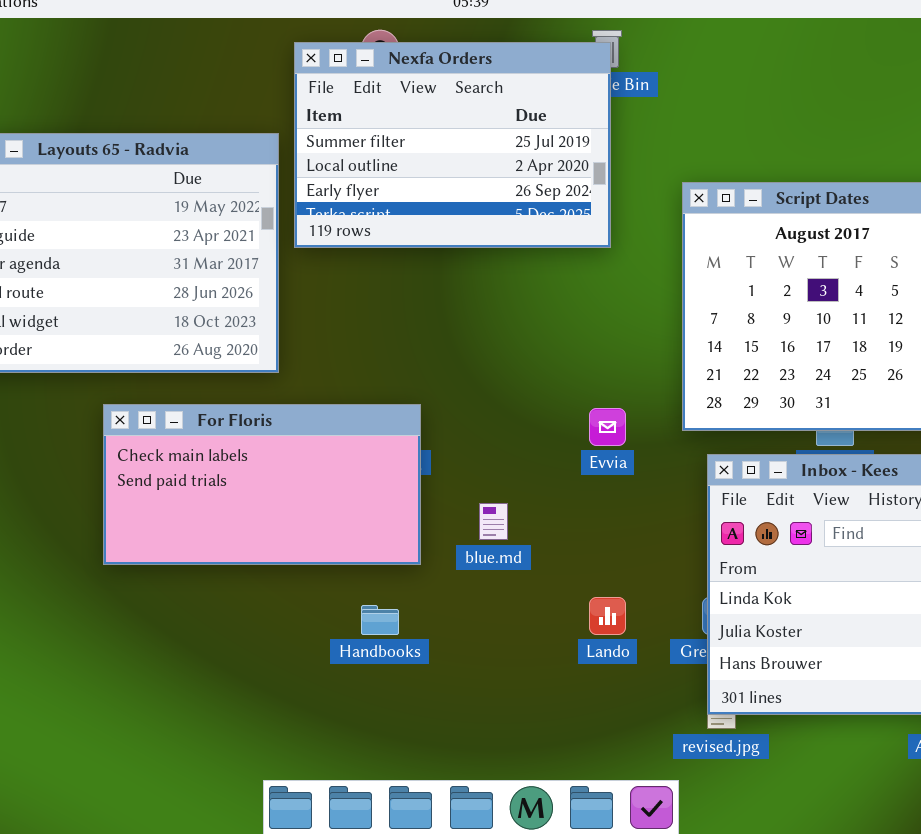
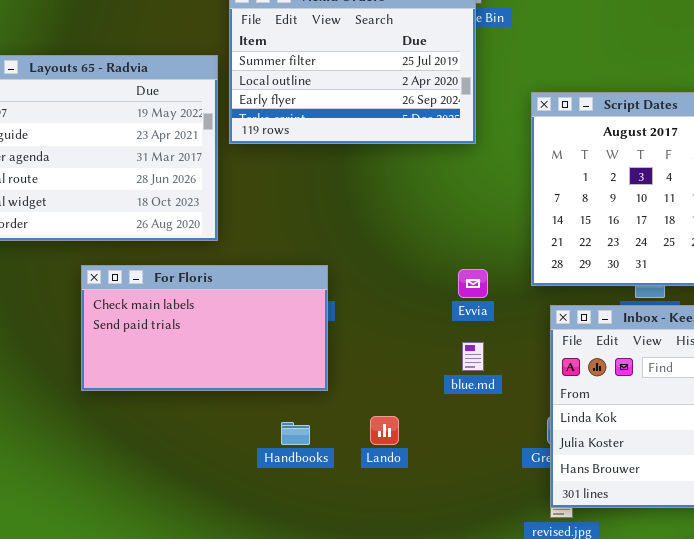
blue.md: [479,503,508,540] -> [462,342,484,371], moved
Lando: [589,597,626,635] -> [370,416,399,445], moved

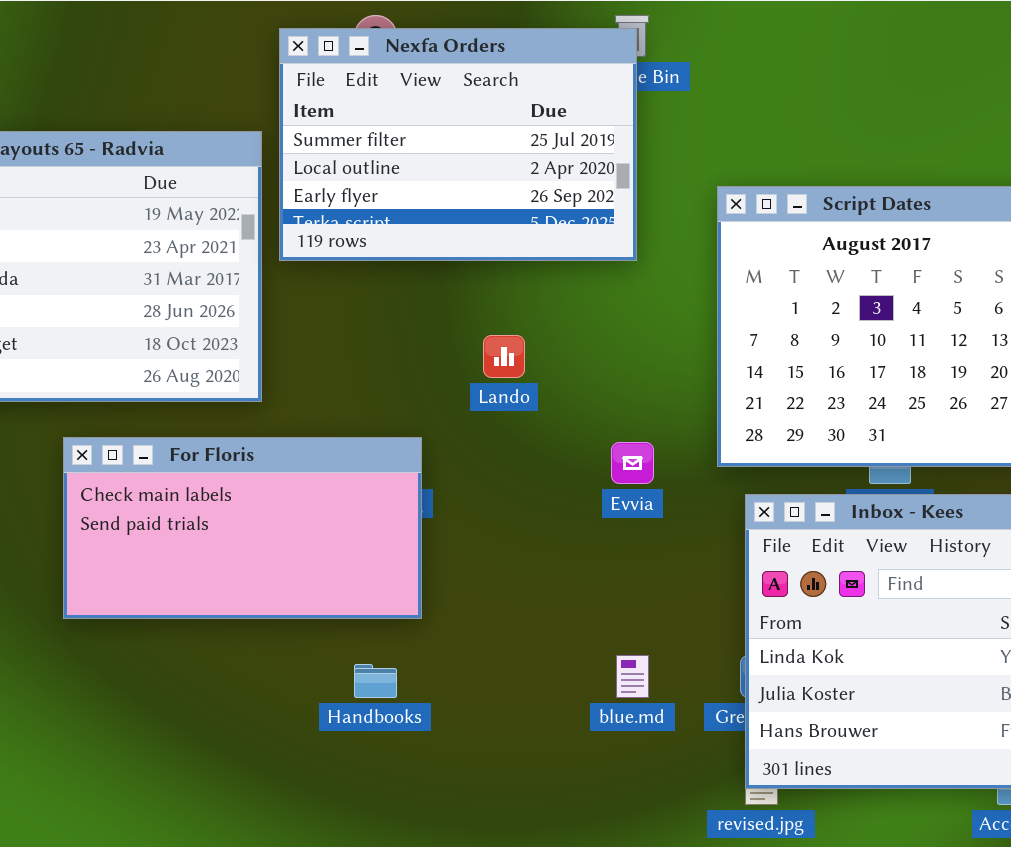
blue.md: [462,342,484,371] -> [616,655,649,698], moved
Lando: [370,416,399,445] -> [483,335,525,378], moved

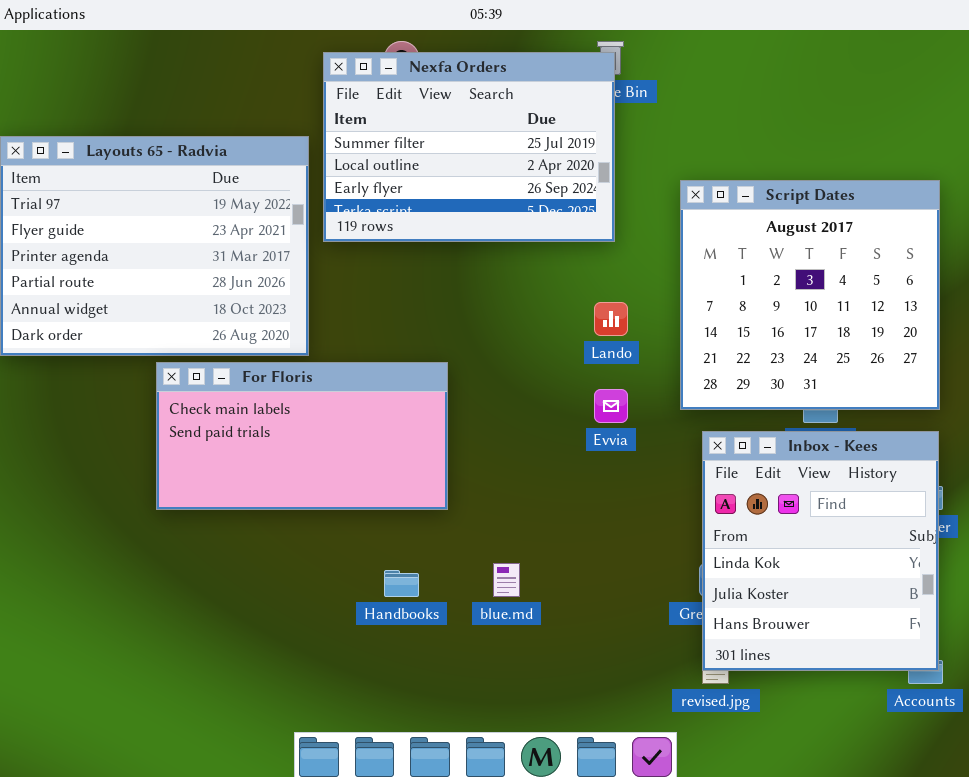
Lando: [483,335,525,378] -> [594,302,628,336], moved
For Floris: [63,437,422,619] -> [156,362,448,510], moved
blue.md: [616,655,649,698] -> [493,563,520,597], moved

